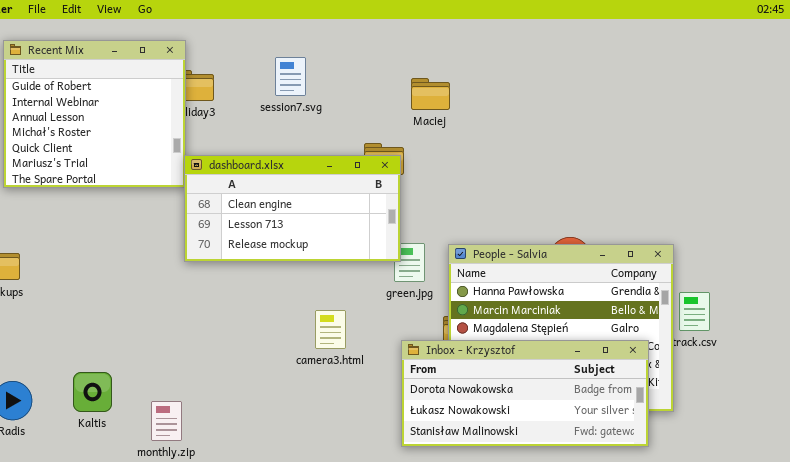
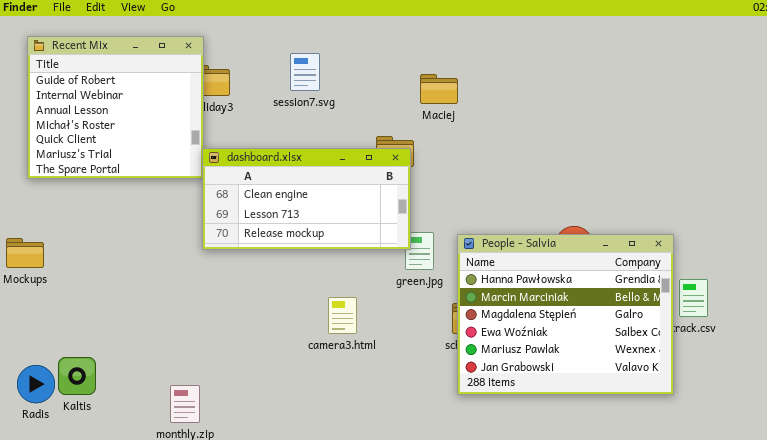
Inbox - Krzysztof: [401,340,649,447] -> none, closed
Kaltis: [73,372,112,412] -> [58,357,96,395], moved

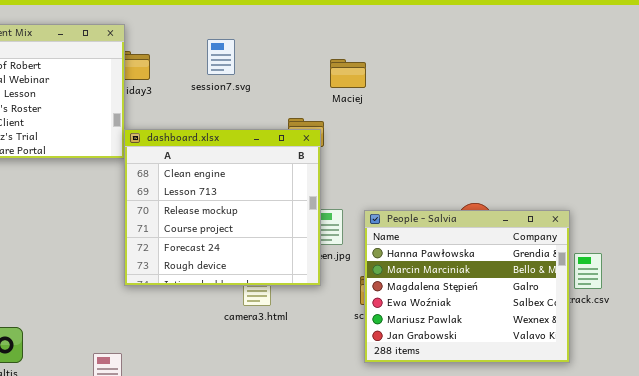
dashboard.xlsx: [202,148,411,250] -> [124,129,321,286], resized

